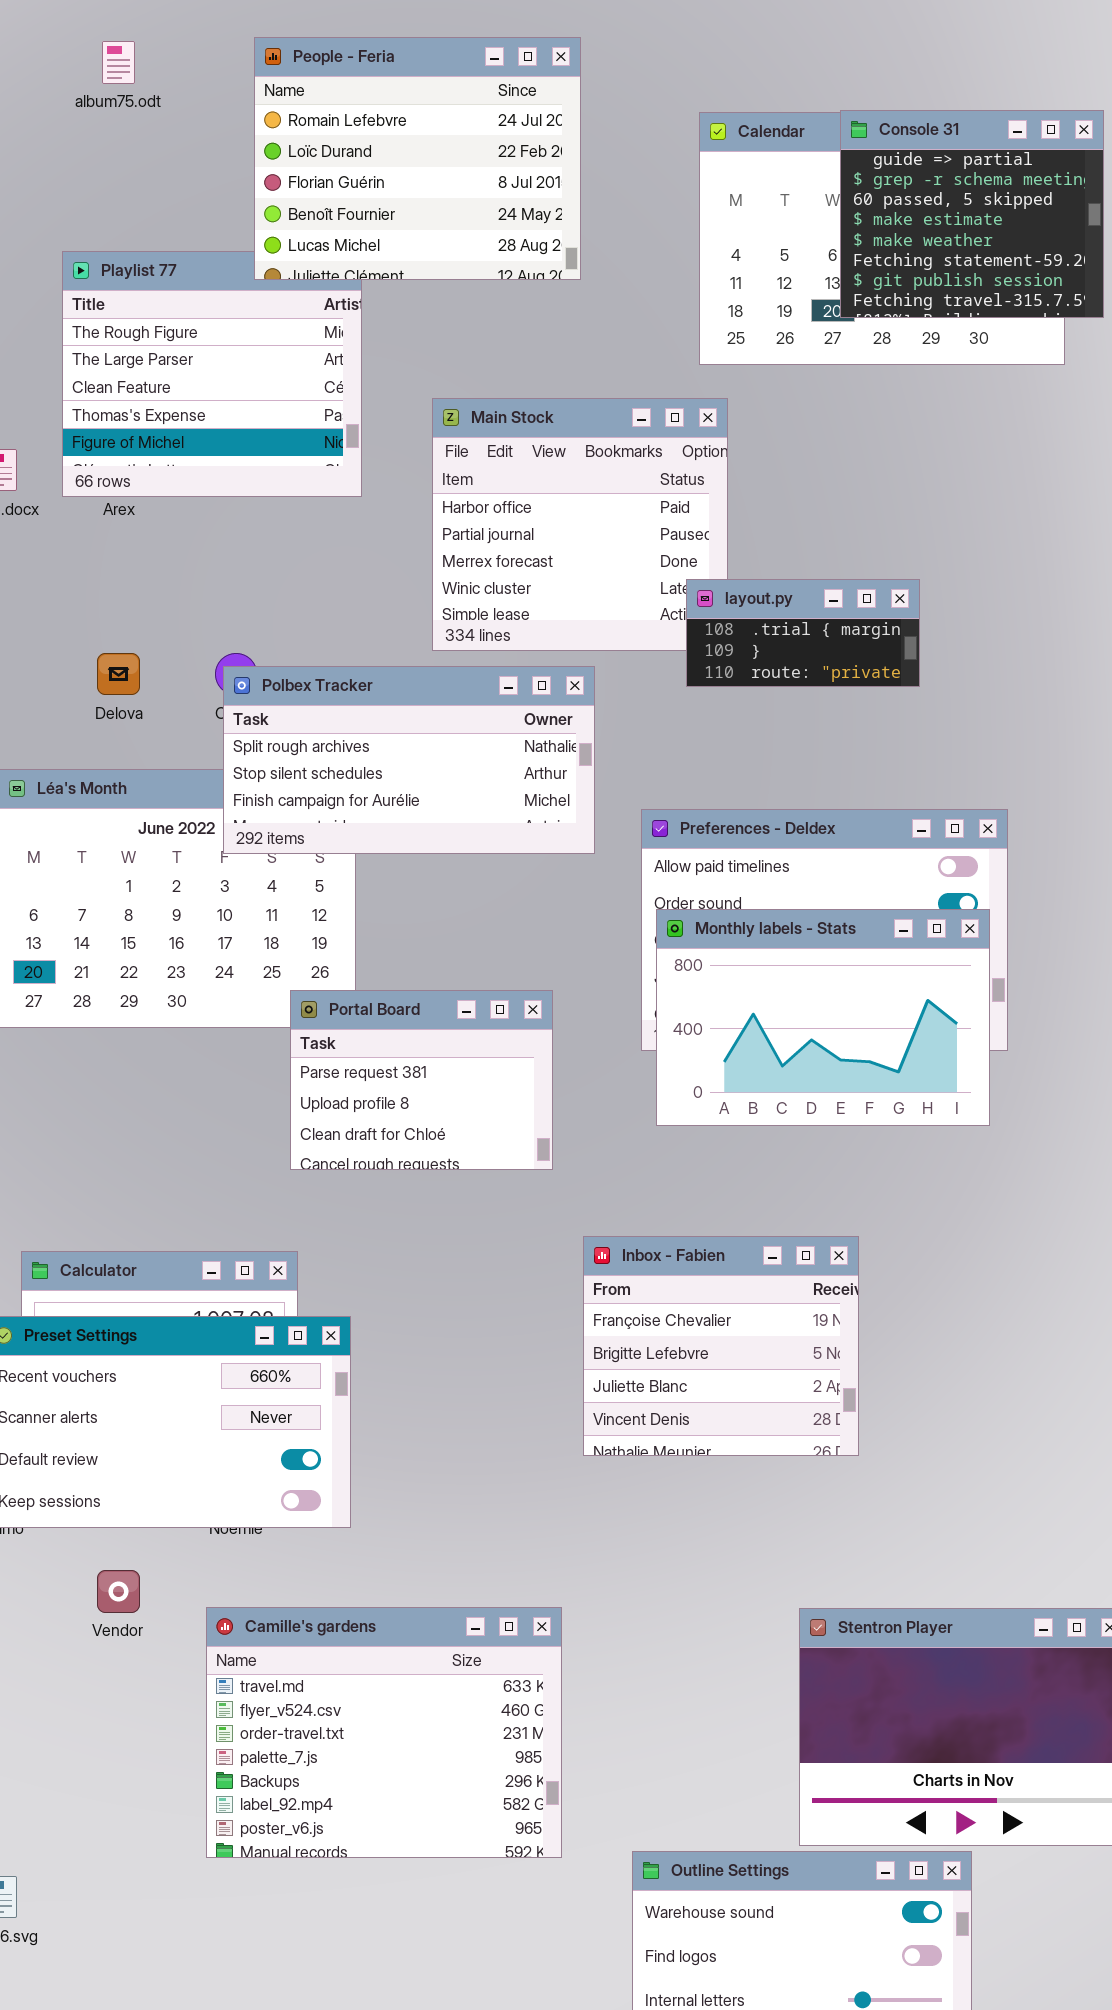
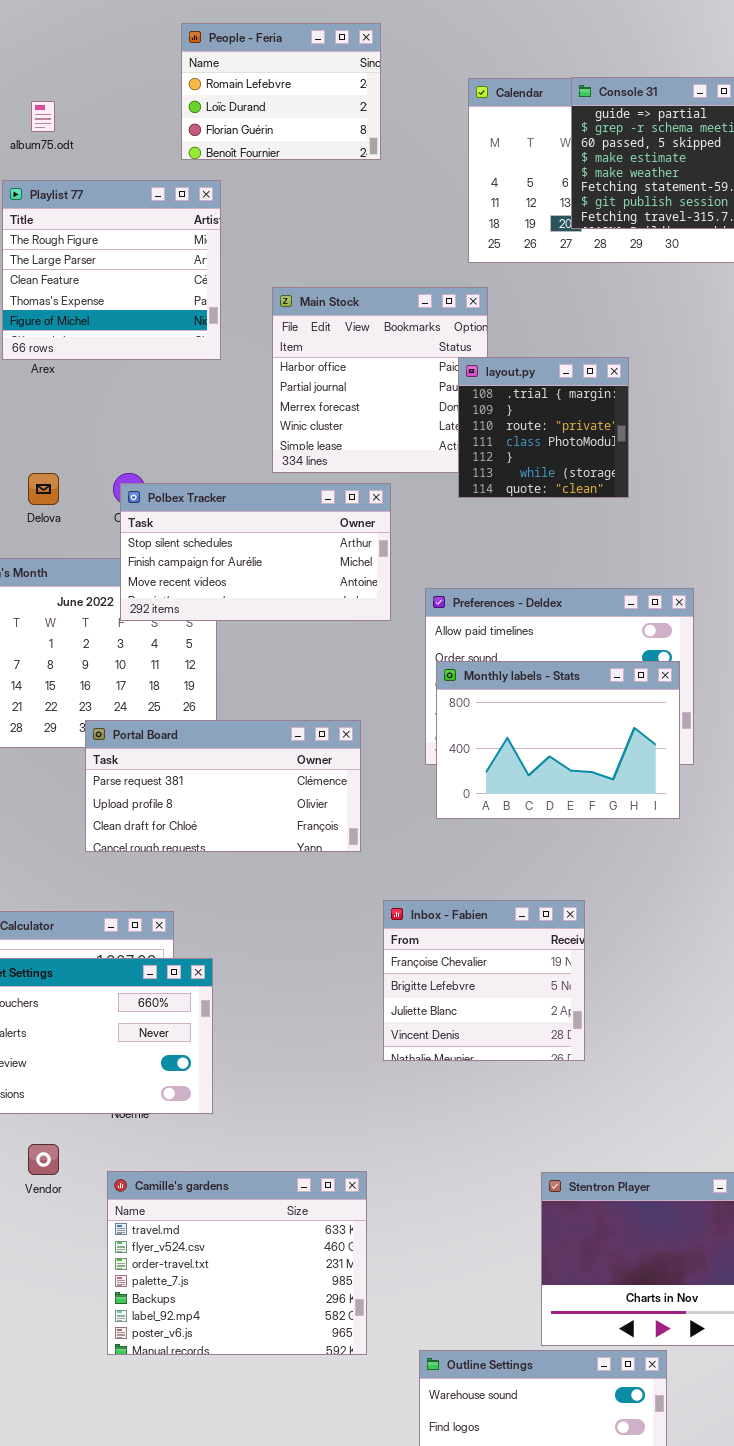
People - Feria: [254,37,581,280] -> [181,23,381,160], resized
album75.odt: [102,41,135,84] -> [31,101,55,132], moved
layout.py: [686,579,920,687] -> [458,357,629,498], resized
Polbex Tracker: [223,666,595,854] -> [120,483,391,621], scrolled down 1 row
Portal Board: [290,990,553,1170] -> [85,720,361,852], resized

